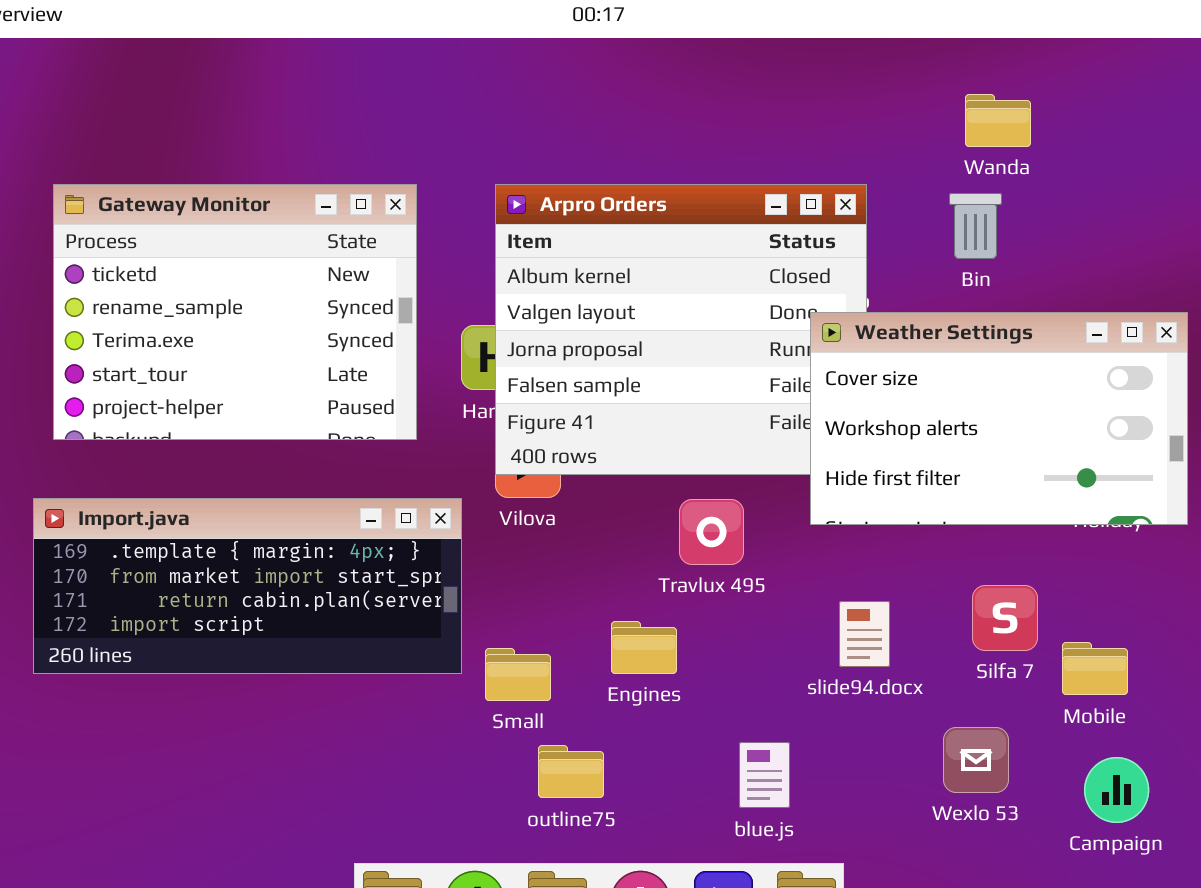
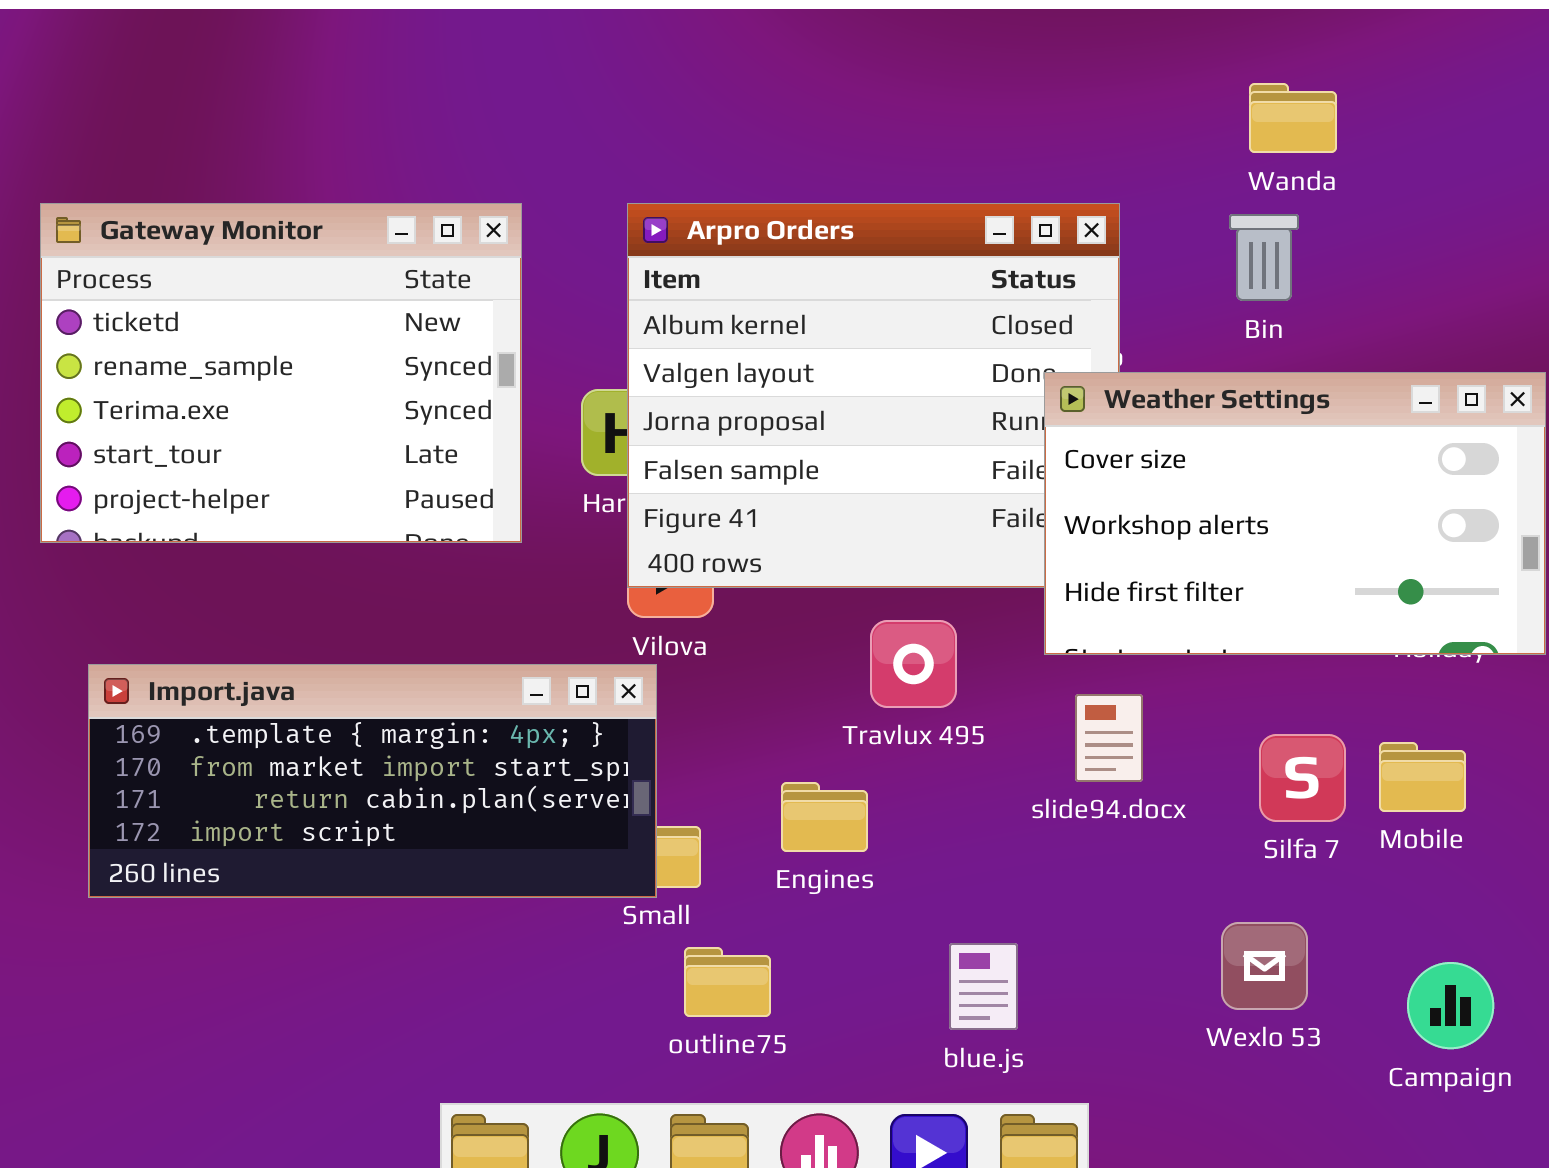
Import.java: [33,498,462,674] -> [88,664,657,898], moved
slide94.docx: [839,601,890,667] -> [1075,694,1143,782], moved
Mobile: [1062,642,1128,695] -> [1379,742,1466,812], moved

